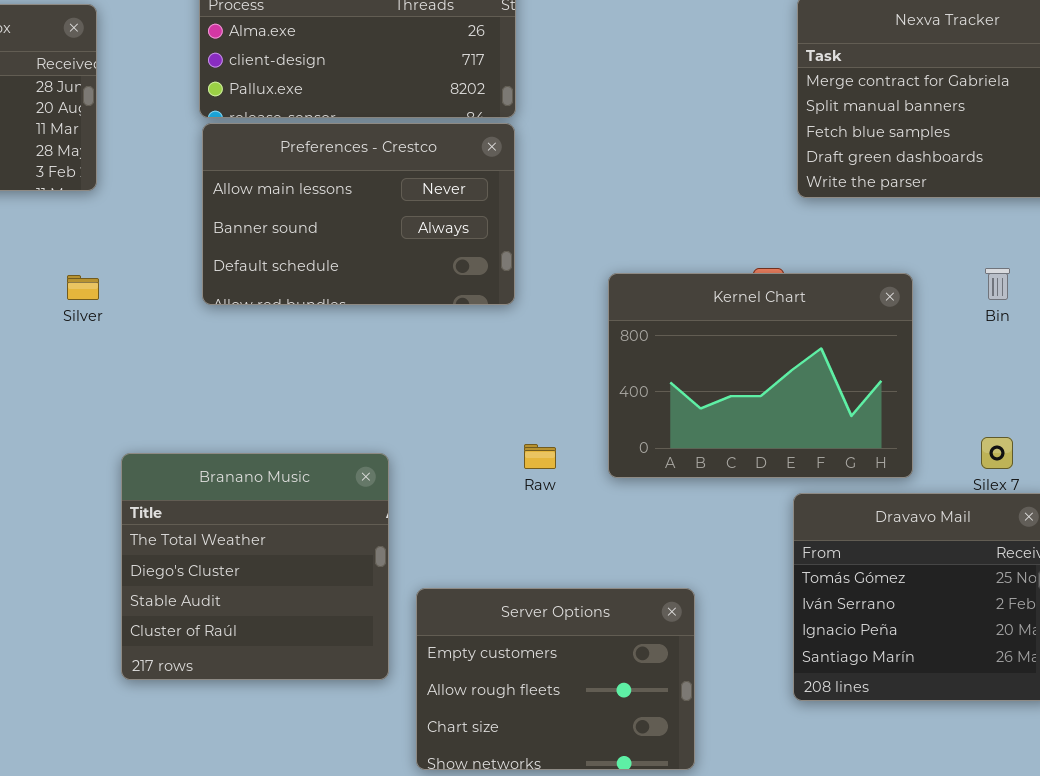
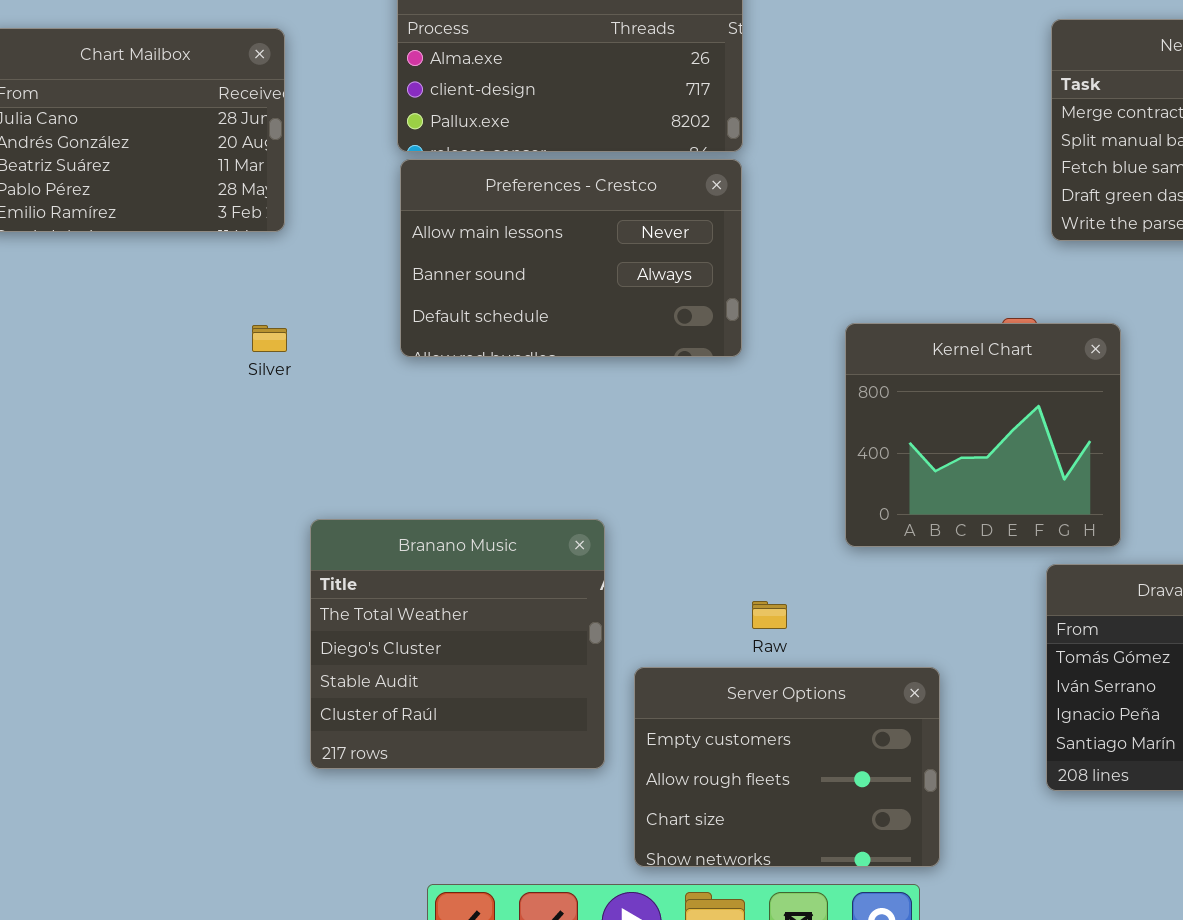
Kernel Chart: [608,273,913,478] -> [845,323,1121,547], resized
Raw: [524,444,556,469] -> [752,601,787,629], moved

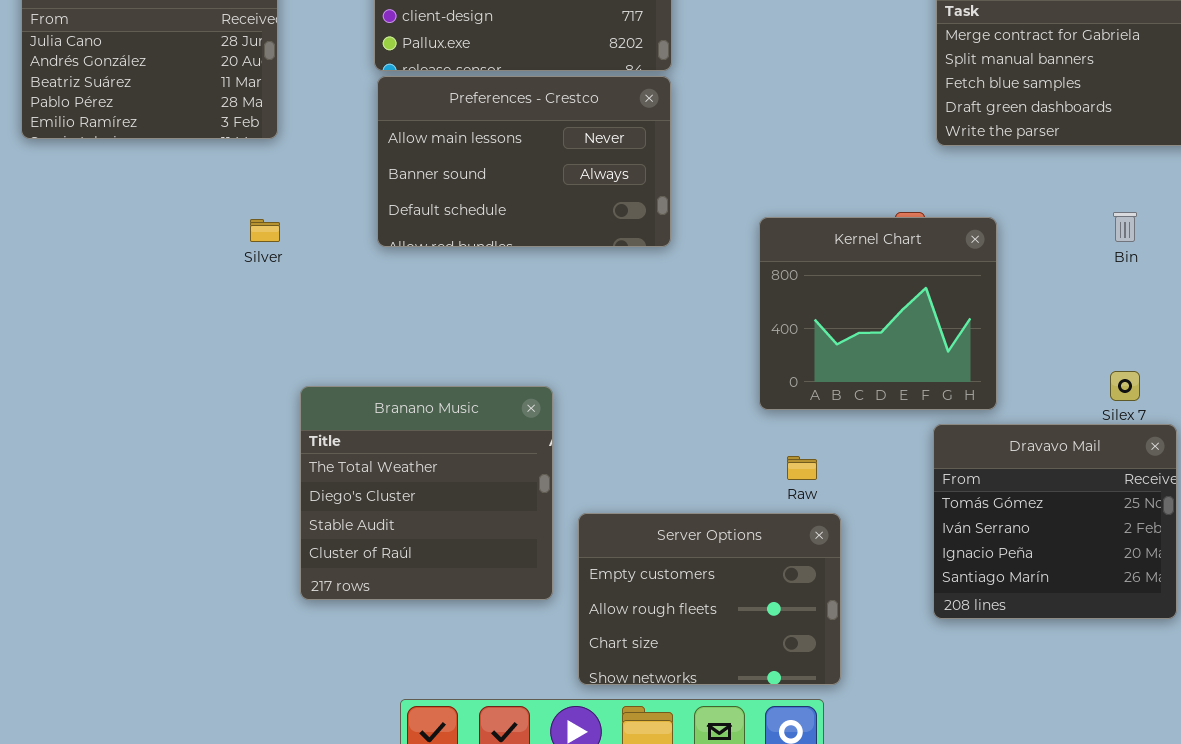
Raw: [752,601,787,629] -> [787,456,817,480], moved

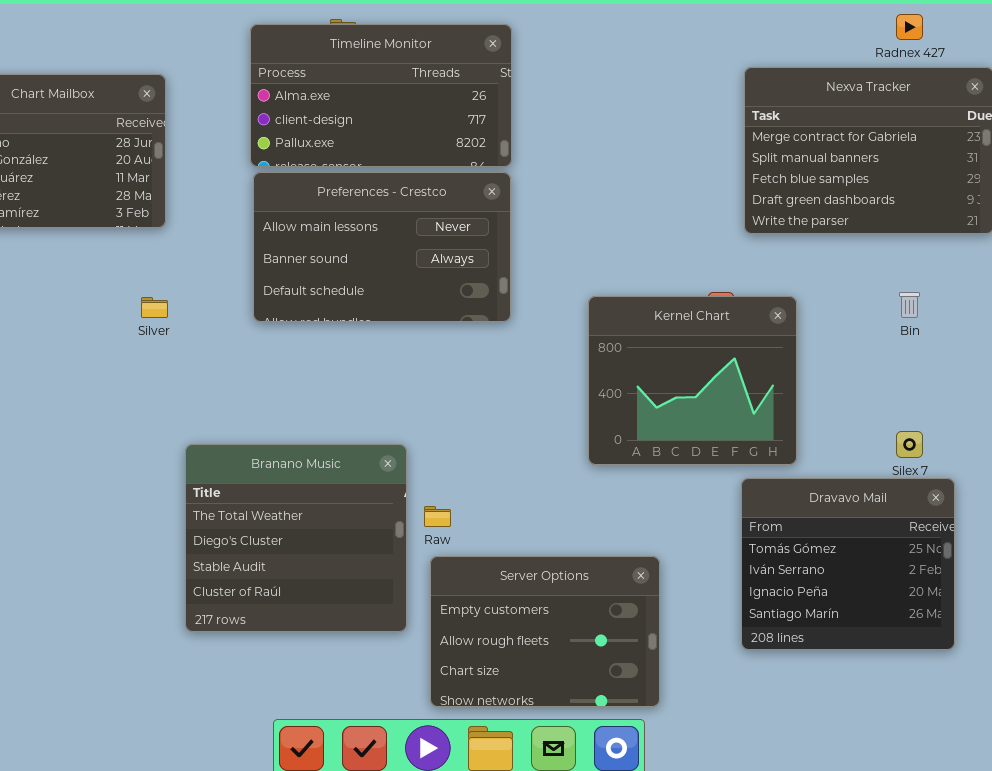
Raw: [787,456,817,480] -> [424,506,451,527], moved

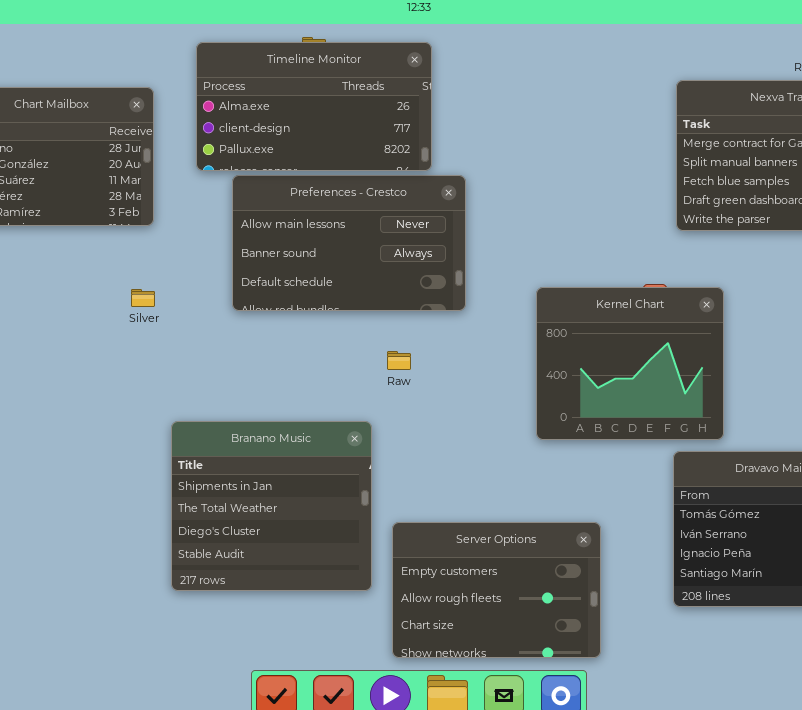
Timeline Monitor: [250,24,512,167] -> [196,42,432,171], moved
Branano Music: [185,444,407,632] -> [171,421,372,591], scrolled up 1 row
Raw: [424,506,451,527] -> [387,351,411,370], moved

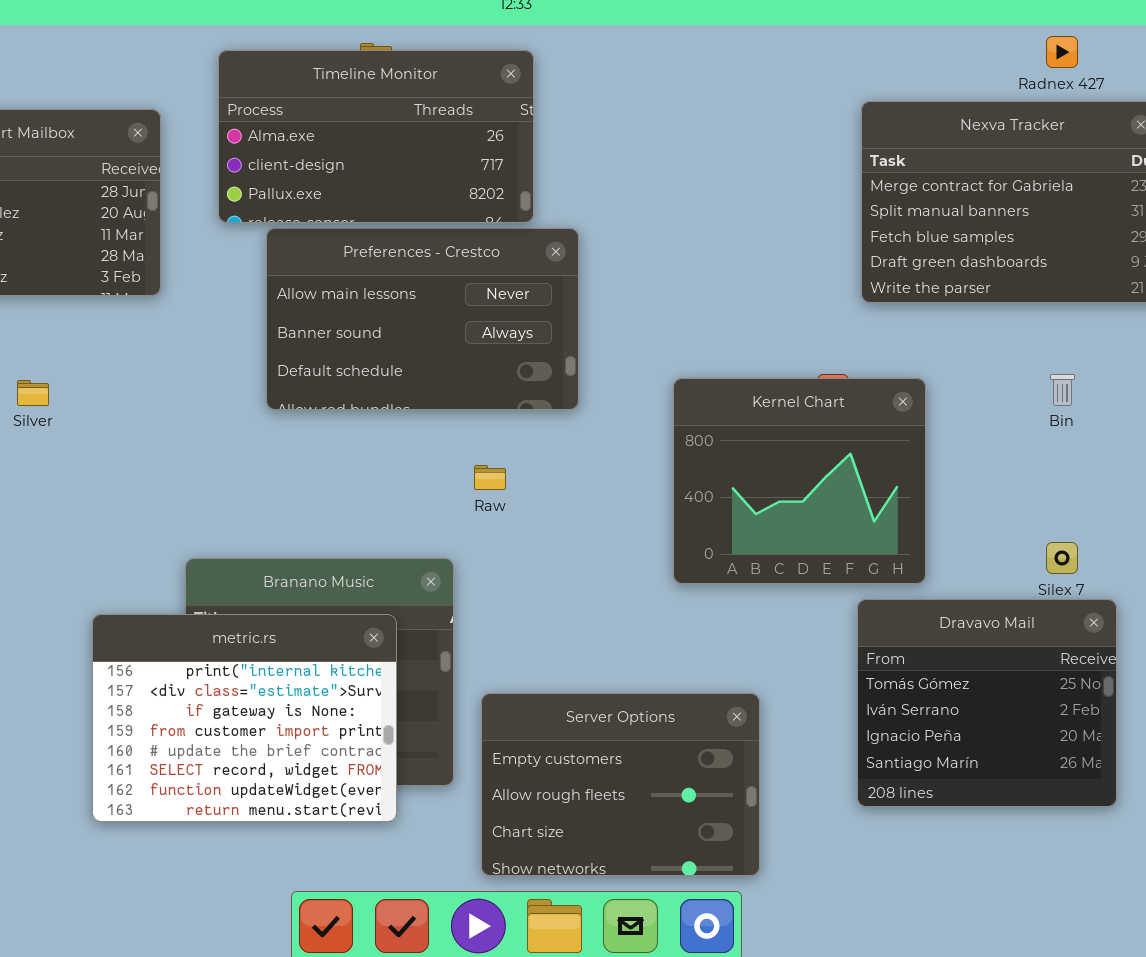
Silver: [131,289,155,307] -> [17,380,49,406], moved
metric.rs: none -> [92,614,397,822], opened

